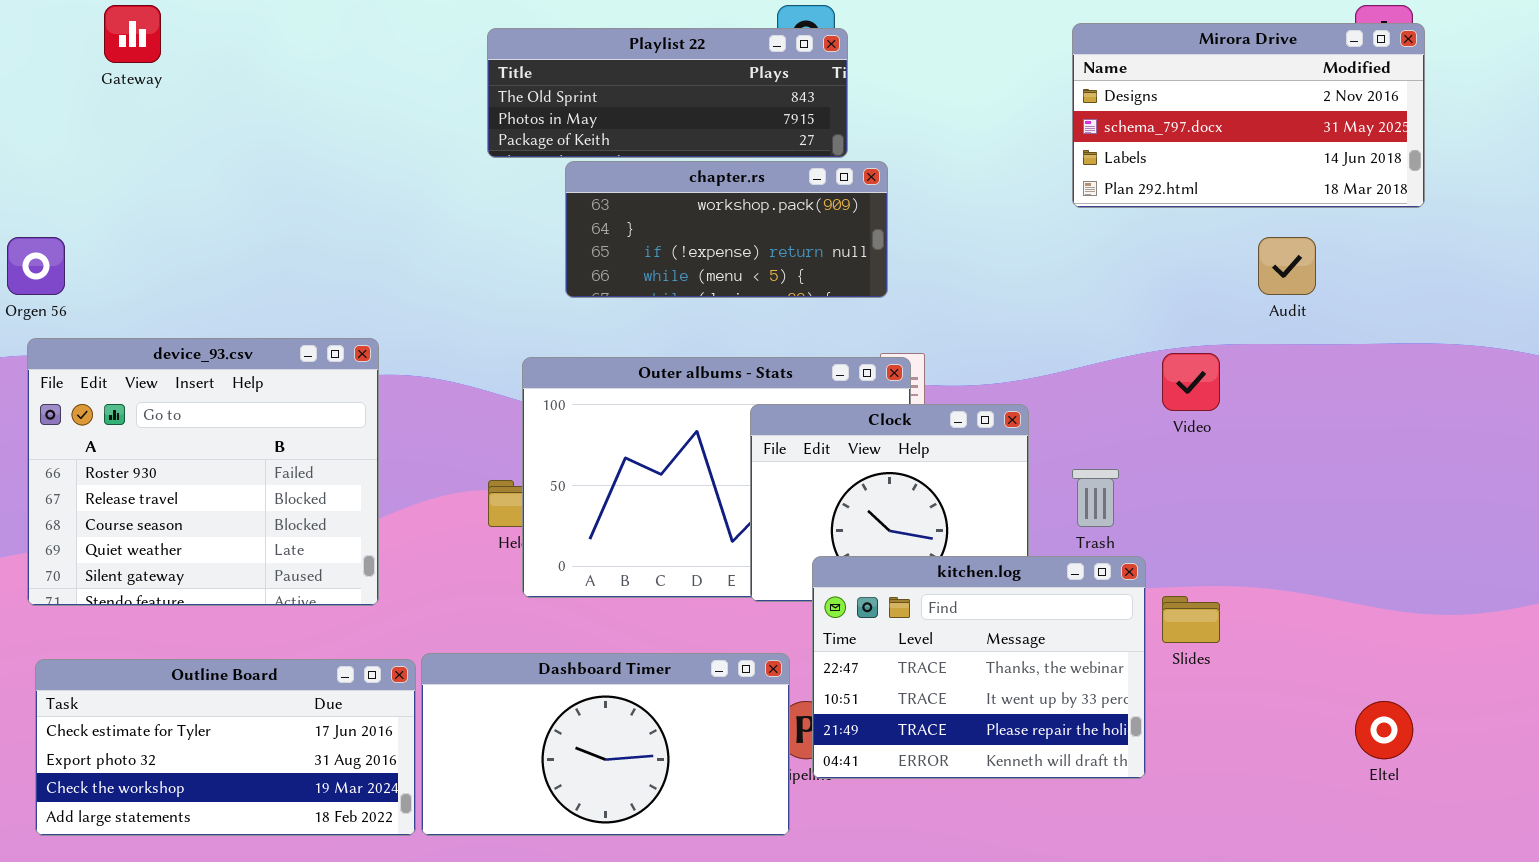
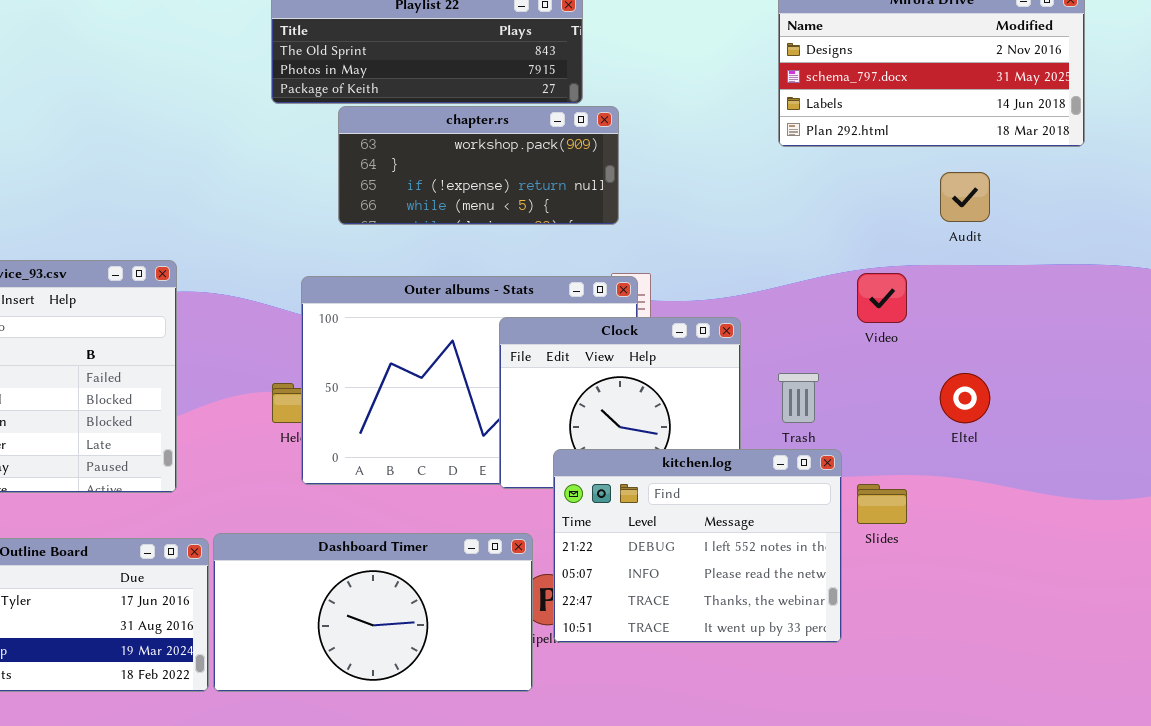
kitchen.log: [812,556,1146,779] -> [553,449,842,643], scrolled up 2 rows
Eltel: [1355,701,1413,759] -> [940,373,990,423], moved

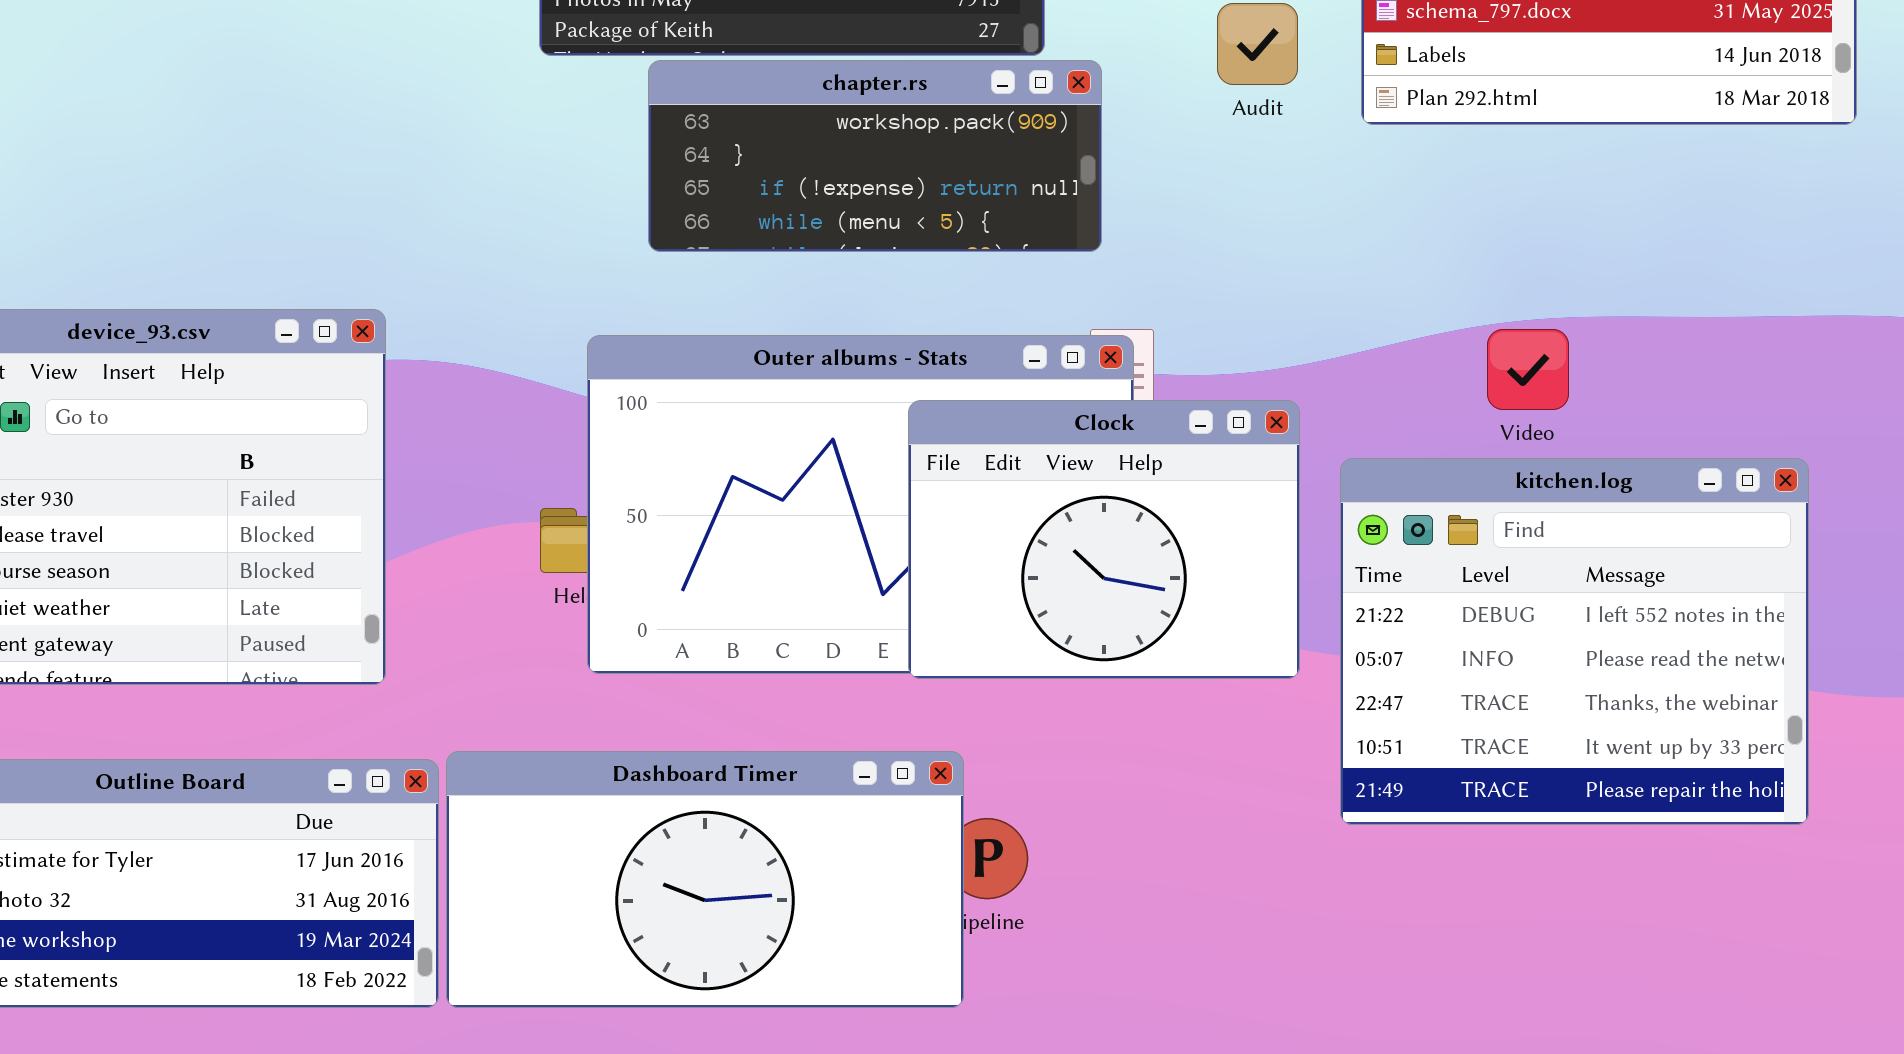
Audit: [940,172,990,222] -> [1217,3,1298,85], moved
kitchen.log: [553,449,842,643] -> [1340,458,1809,825], moved, resized

